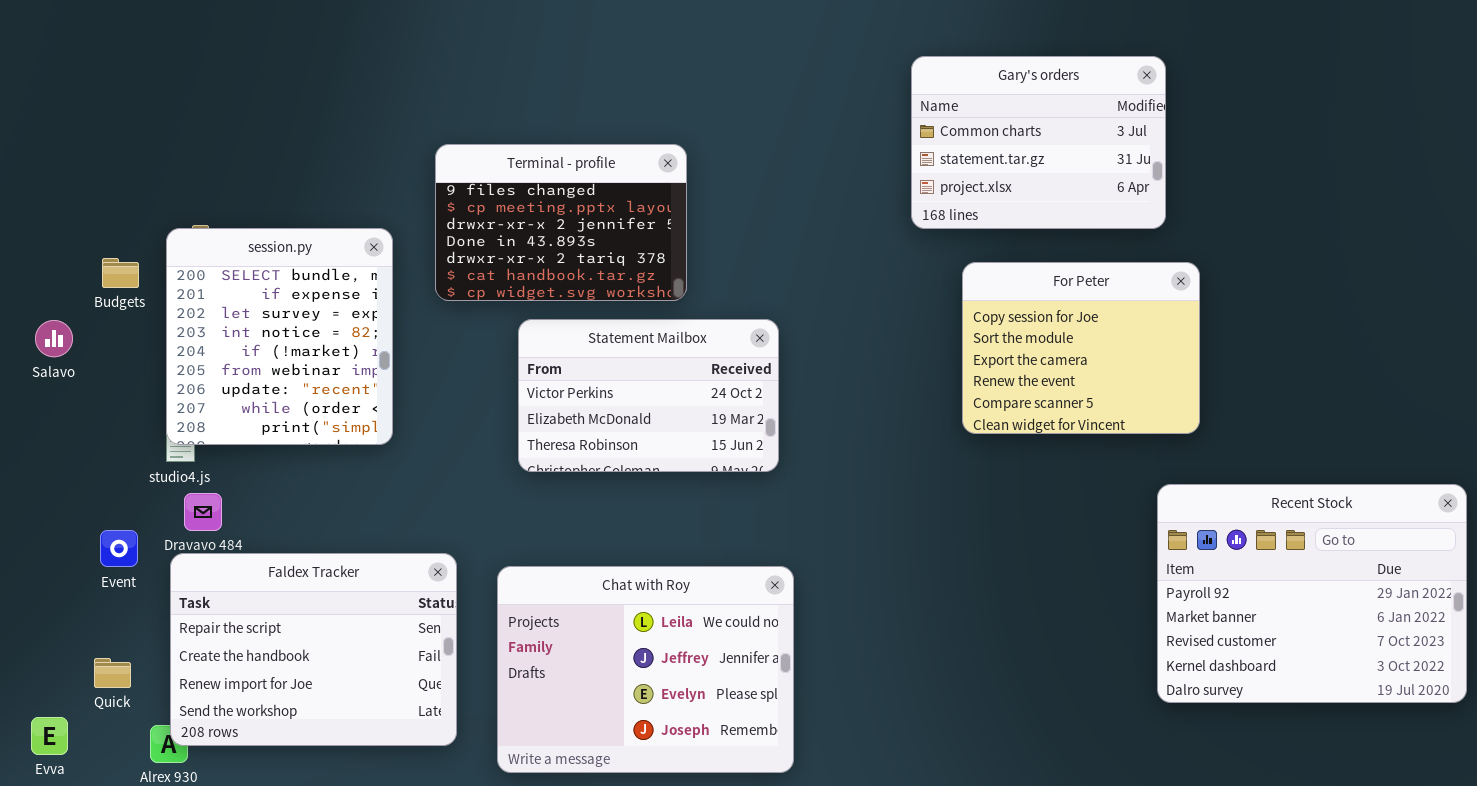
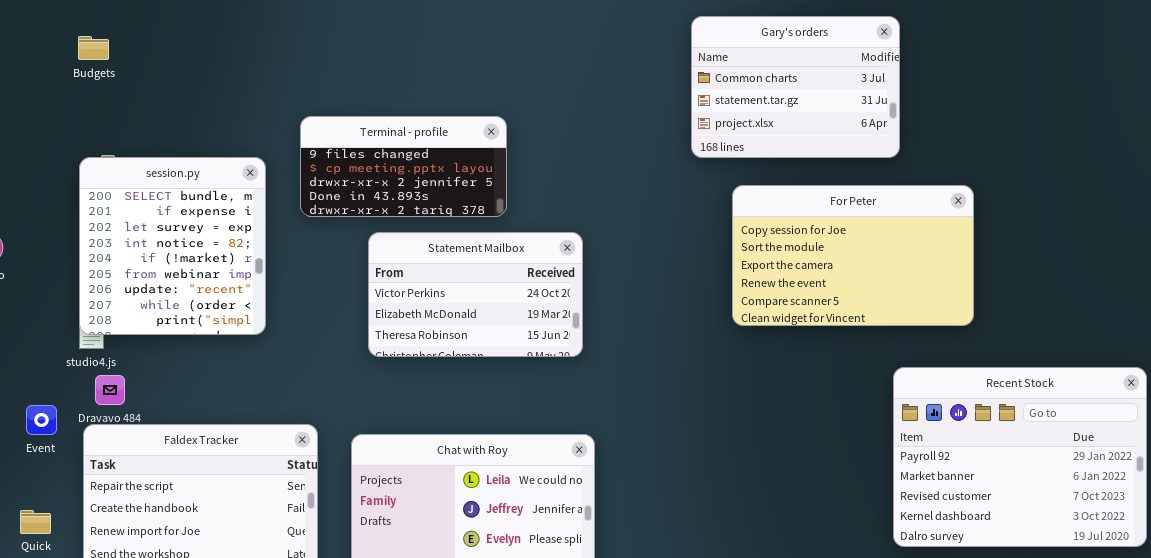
Terminal - profile: [435,144,687,301] -> [300,116,507,217], resized
Budgets: [102,258,139,288] -> [78,36,109,60], moved
For Peter: [962,262,1200,434] -> [732,185,974,326], resized

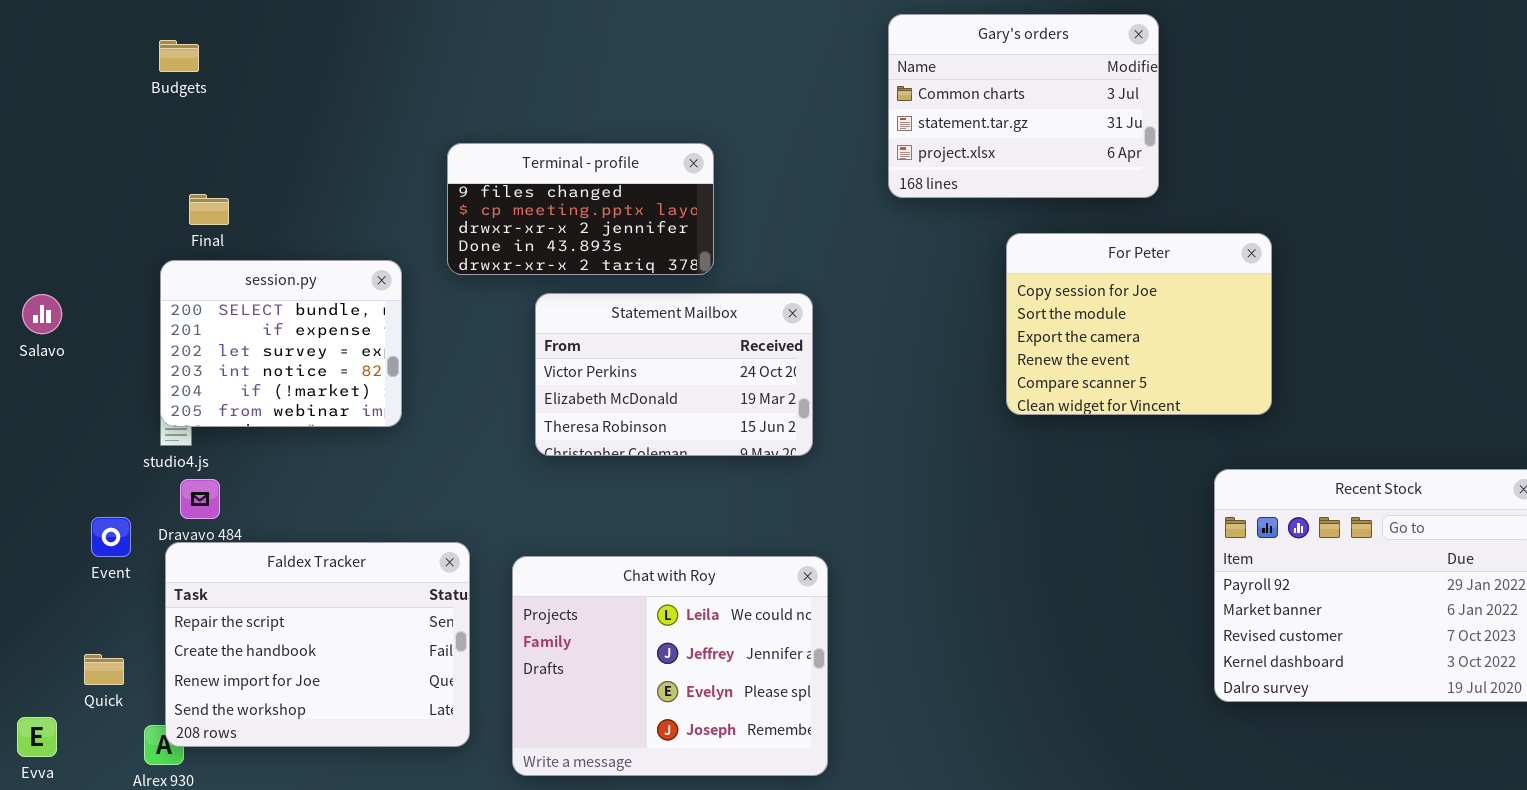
Gary's orders: [691,16,900,158] -> [888,14,1159,198], moved
session.py: [79,157,266,335] -> [160,260,402,427], resized
For Peter: [732,185,974,326] -> [1006,233,1272,415], resized

